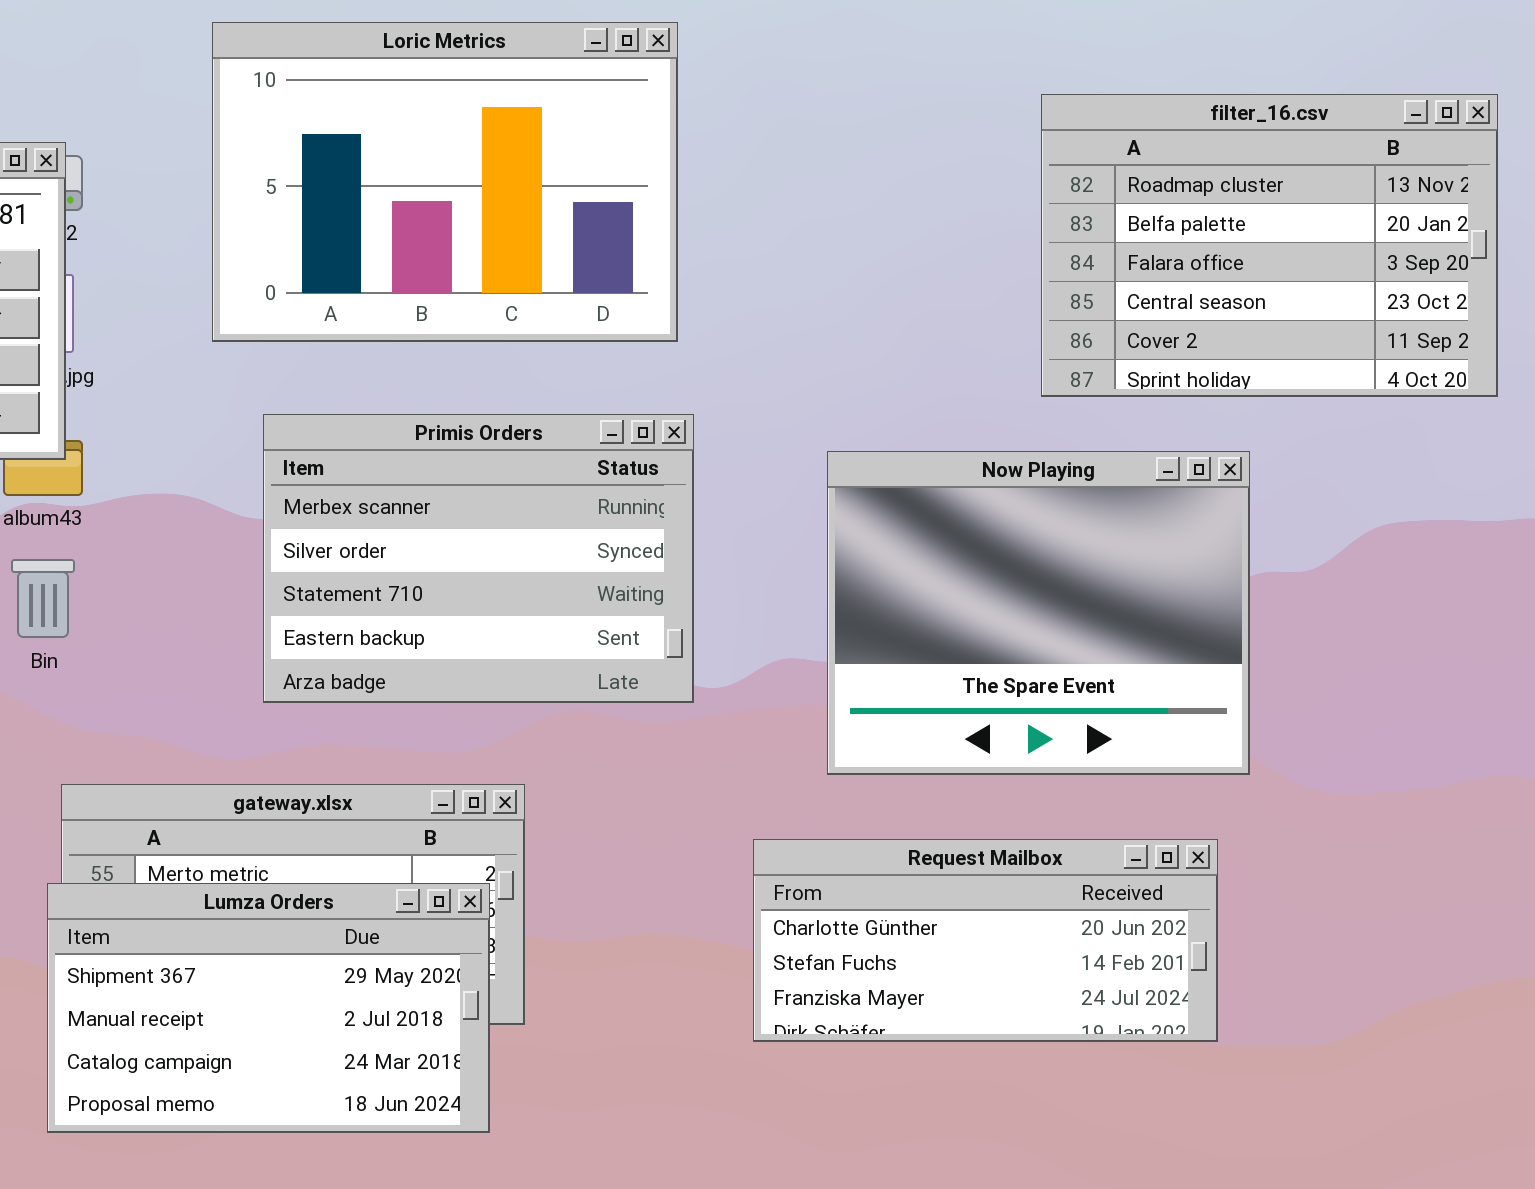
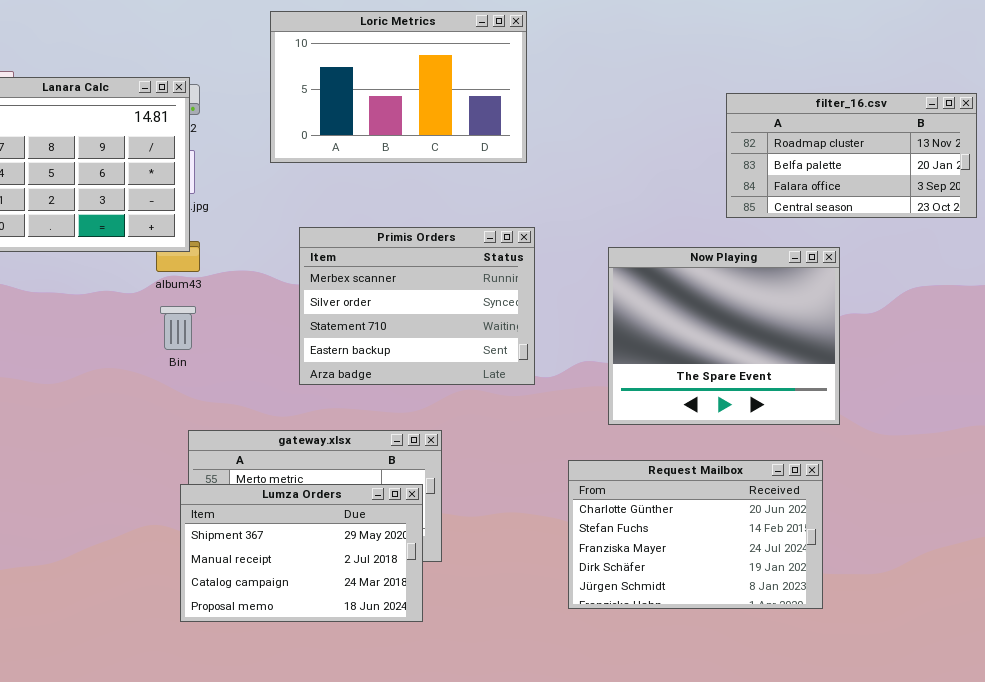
Loric Metrics: [212,22,678,342] -> [270,11,527,163], resized
filter_16.csv: [1041,94,1498,397] -> [726,93,977,218], resized
Request Mailbox: [753,839,1218,1042] -> [568,460,823,609], resized

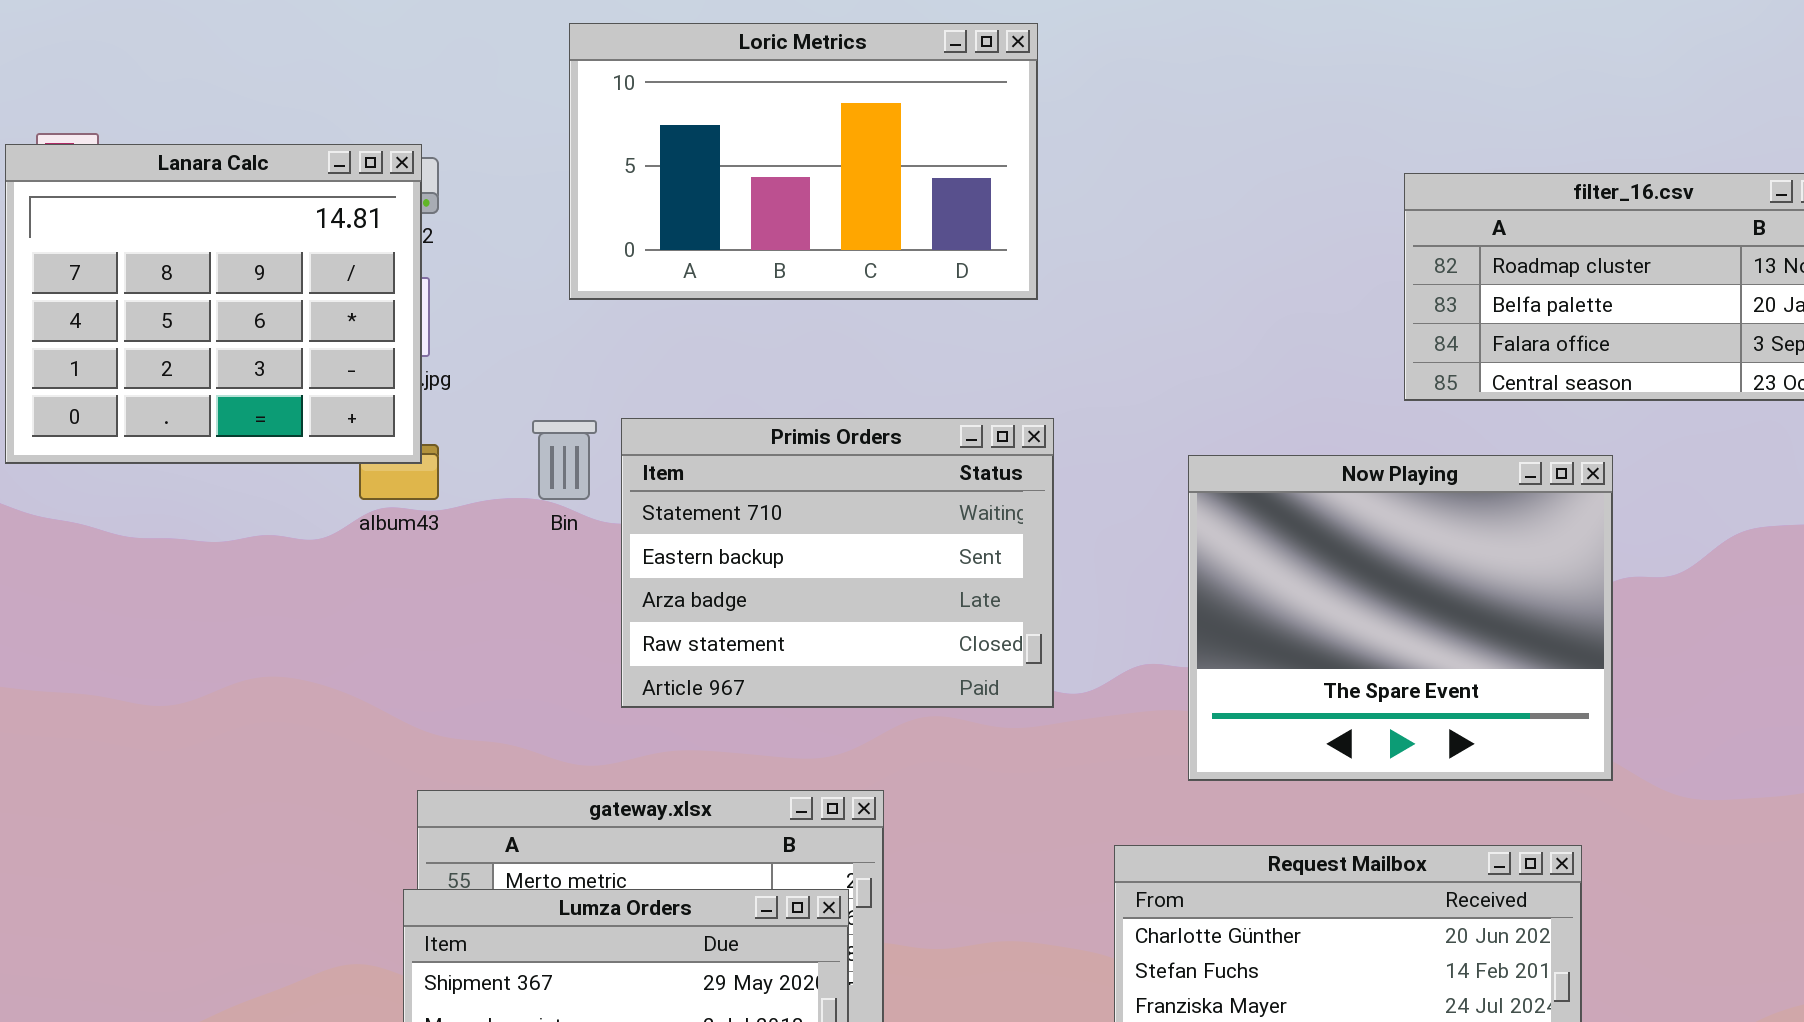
Primis Orders: [299,227,535,385] -> [621,418,1054,708], scrolled down 2 rows
Bin: [160,306,196,350] -> [532,420,597,500], moved

